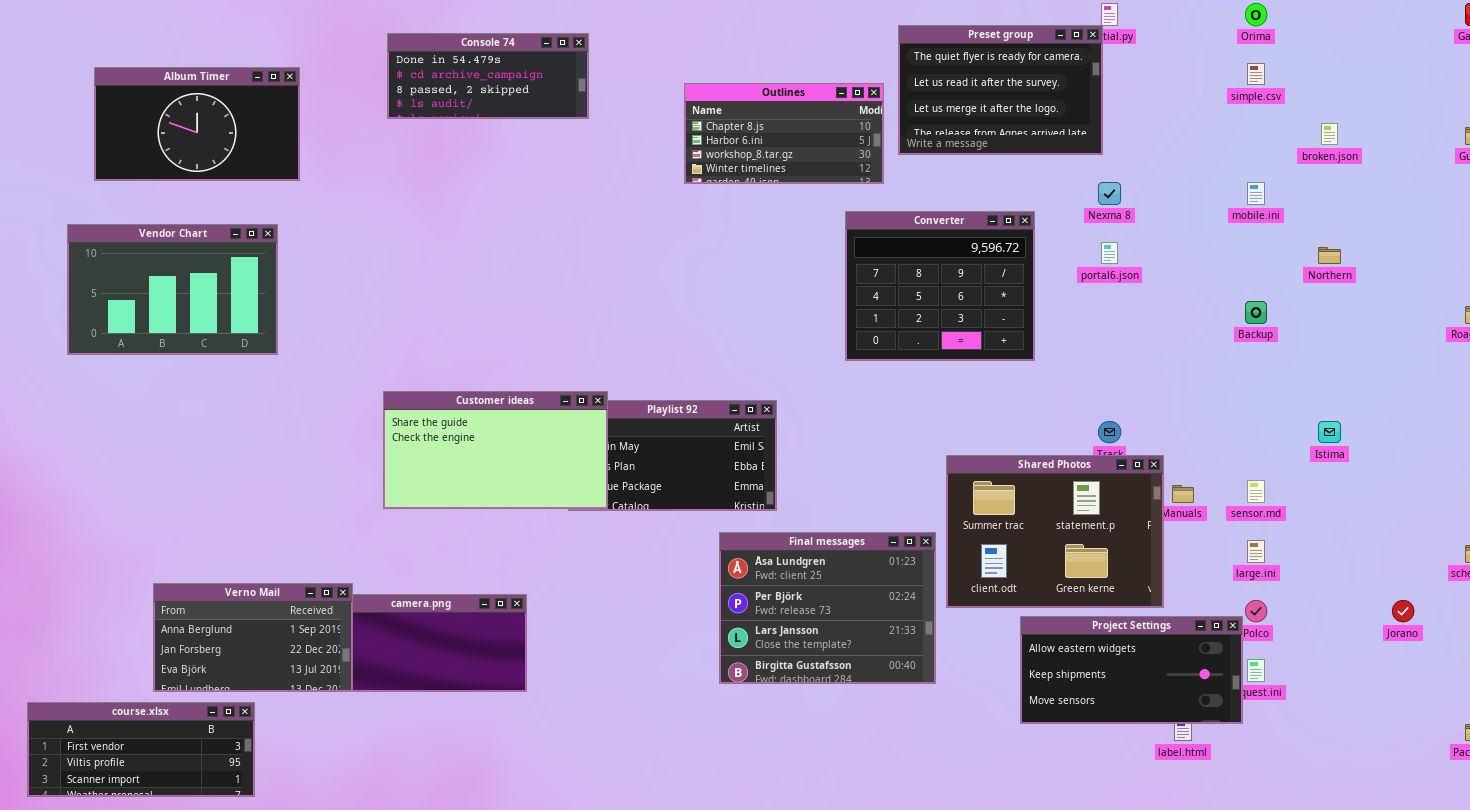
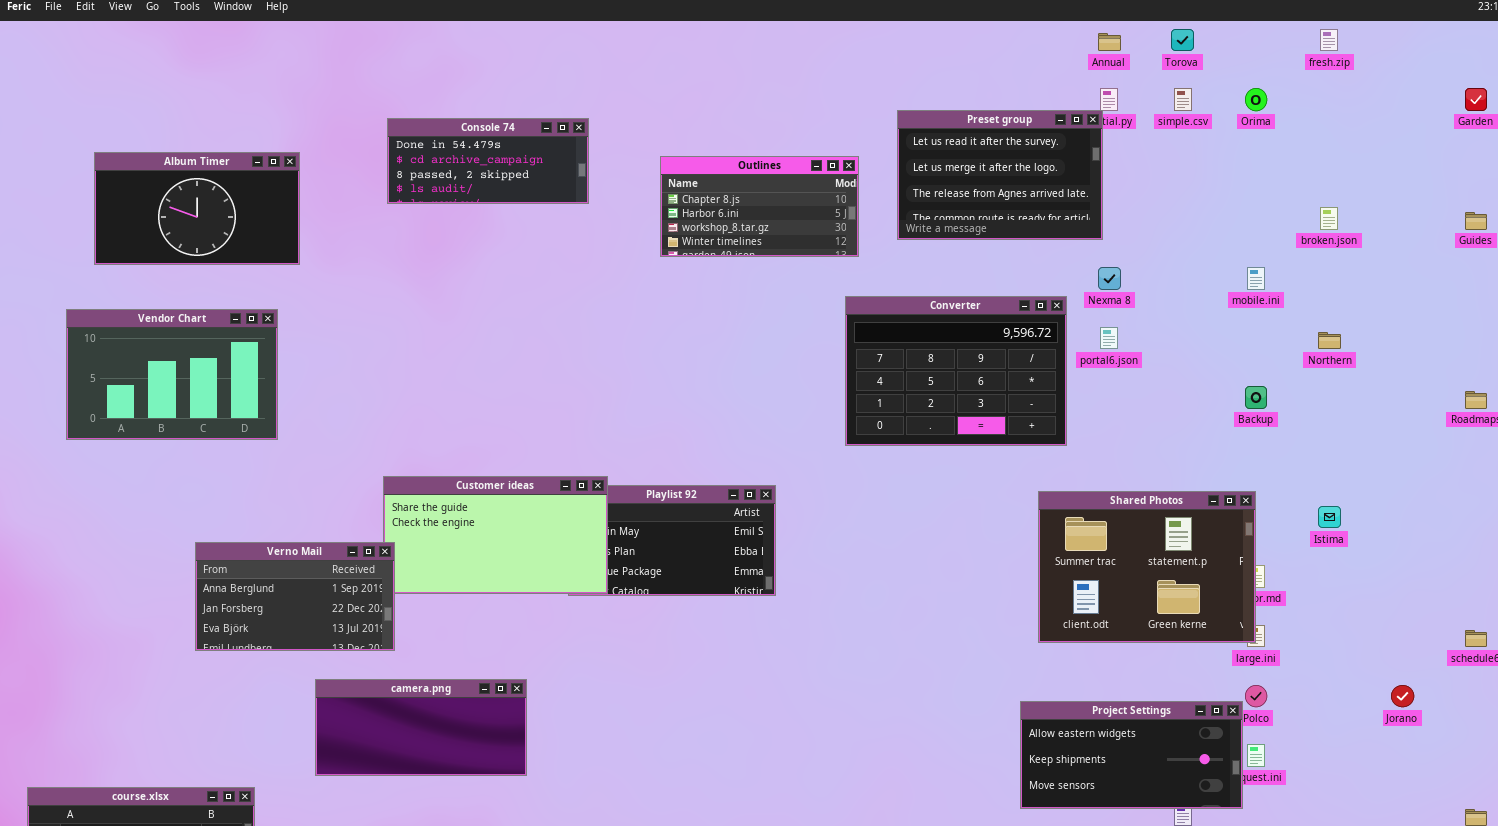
Preset group: [898,25,1103,155] -> [897,110,1103,240], scrolled down 1 row
simple.csv: [1247,63,1265,85] -> [1174,88,1192,111], moved
Outlines: [684,83,884,184] -> [660,156,859,257], moved
Converter: [845,211,1035,361] -> [845,296,1067,446], resized
Shared Photos: [946,455,1164,608] -> [1038,491,1256,643], moved
Final messages: [719,532,936,684] -> none, closed
Verno Mail: [153,583,353,692] -> [195,542,395,651], moved

